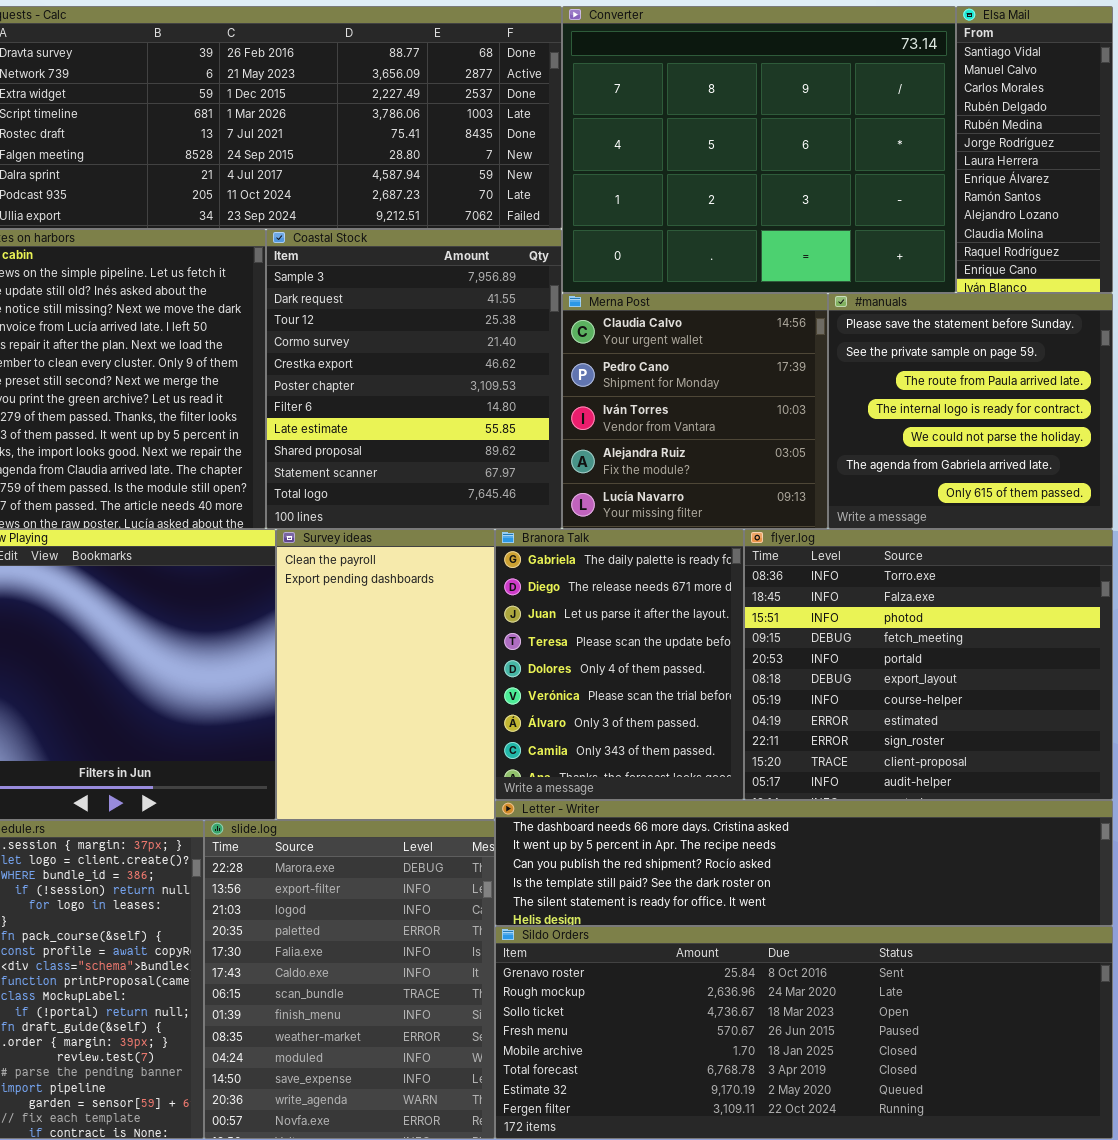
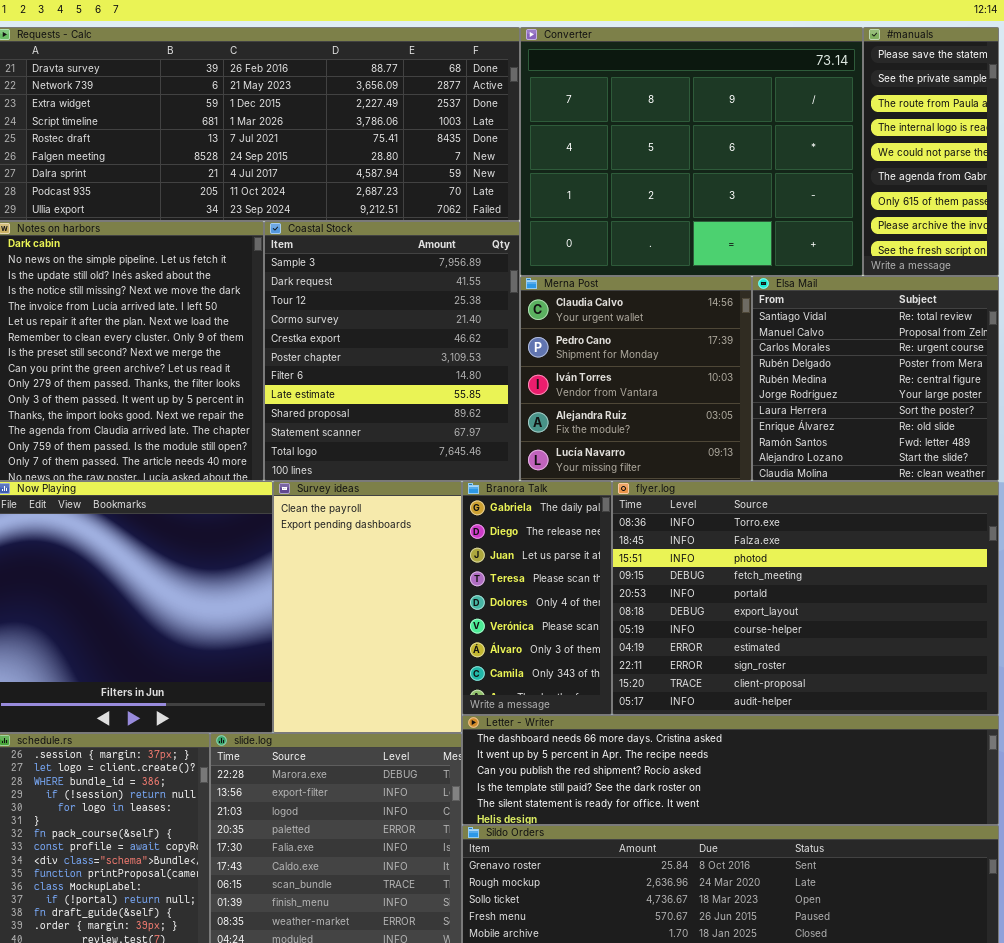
Elsa Mail: [956,6,1113,293] -> [752,276,999,481], moved, resized
#manuals: [828,293,1113,529] -> [863,27,999,276], moved, resized
Branora Talk: [495,529,744,800] -> [462,481,612,715], resized
flyer.log: [744,529,1113,800] -> [612,481,999,715], resized

